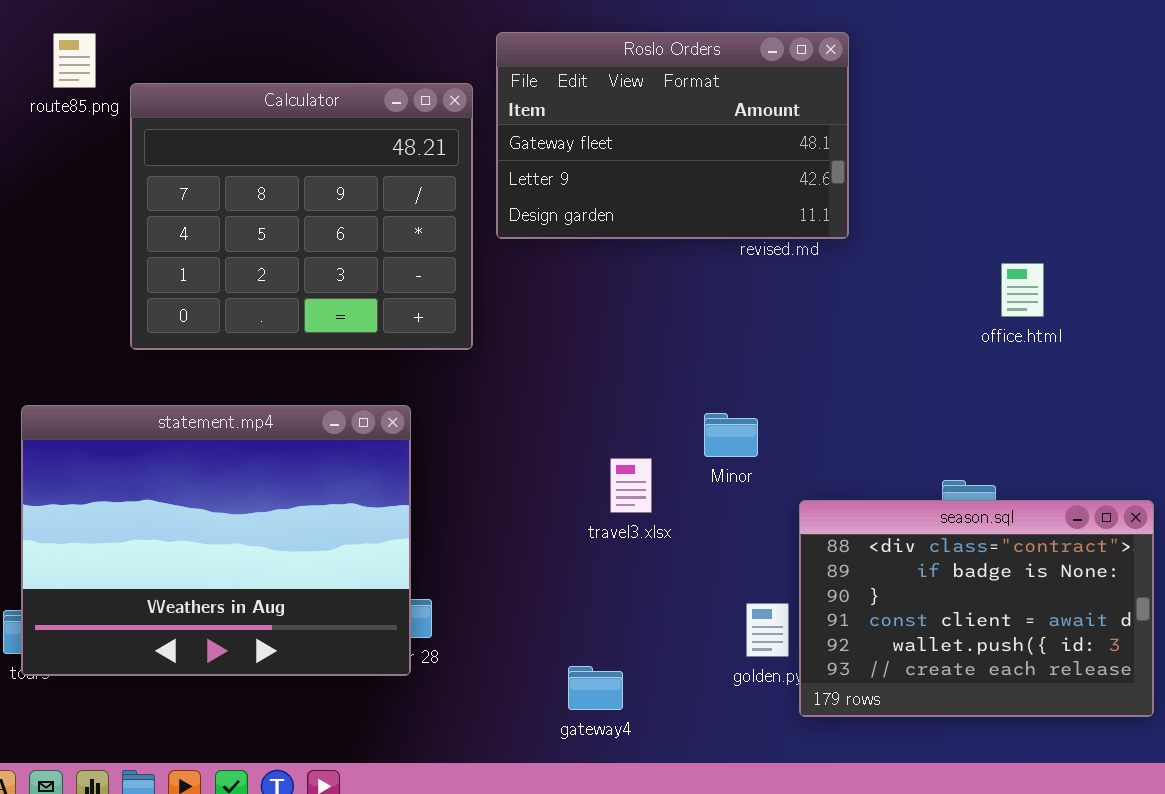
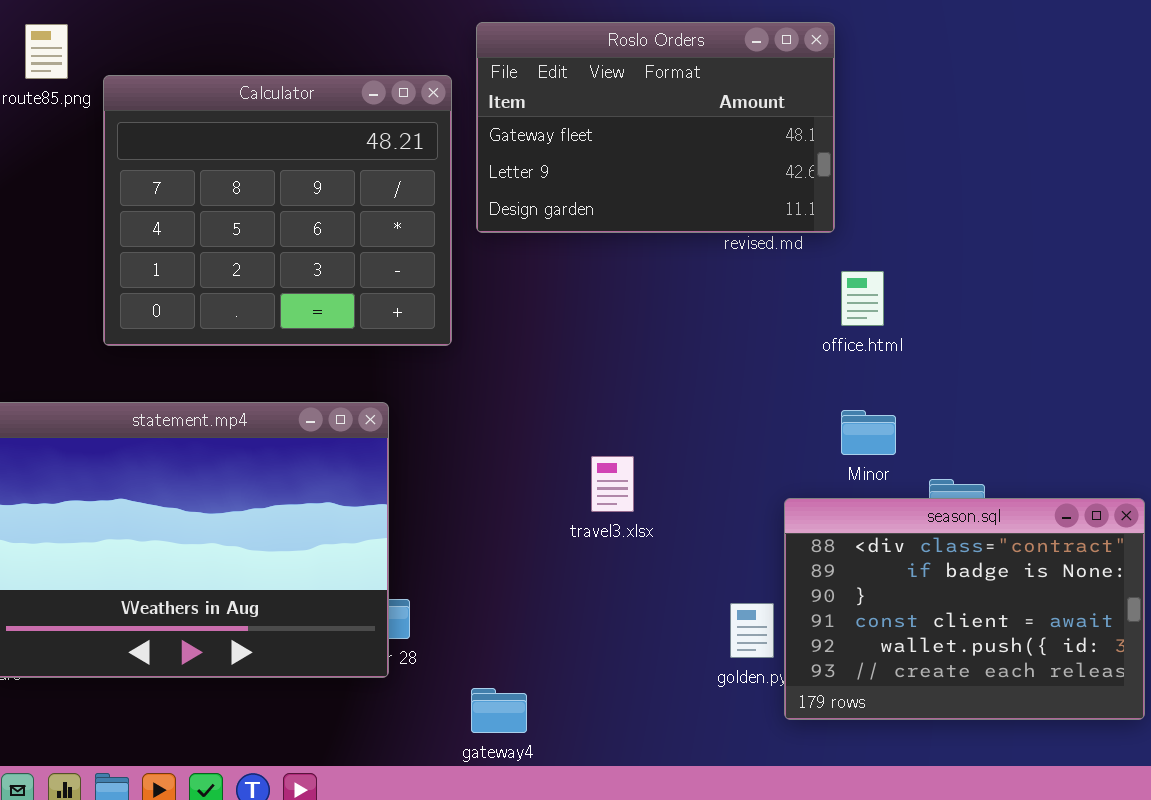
office.html: [1001,263,1044,317] -> [841,271,884,326], moved
Minor: [704,413,758,457] -> [841,410,896,455], moved
gateway4: [568,666,623,710] -> [471,688,527,733], moved

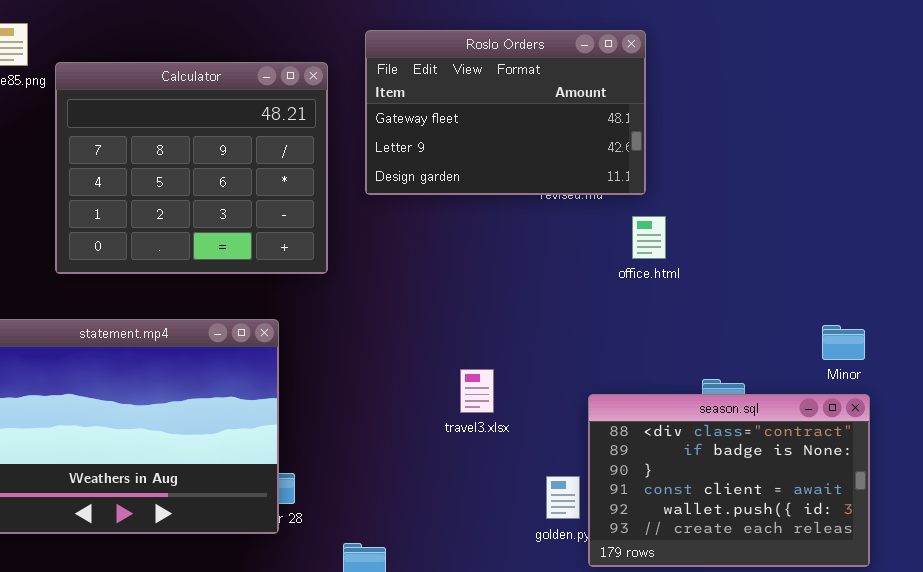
Roslo Orders: [476,22,835,233] -> [365,30,646,195], moved
Minor: [841,410,896,455] -> [822,325,865,360], moved
travel3.xlsx: [591,456,634,512] -> [460,369,494,413], moved

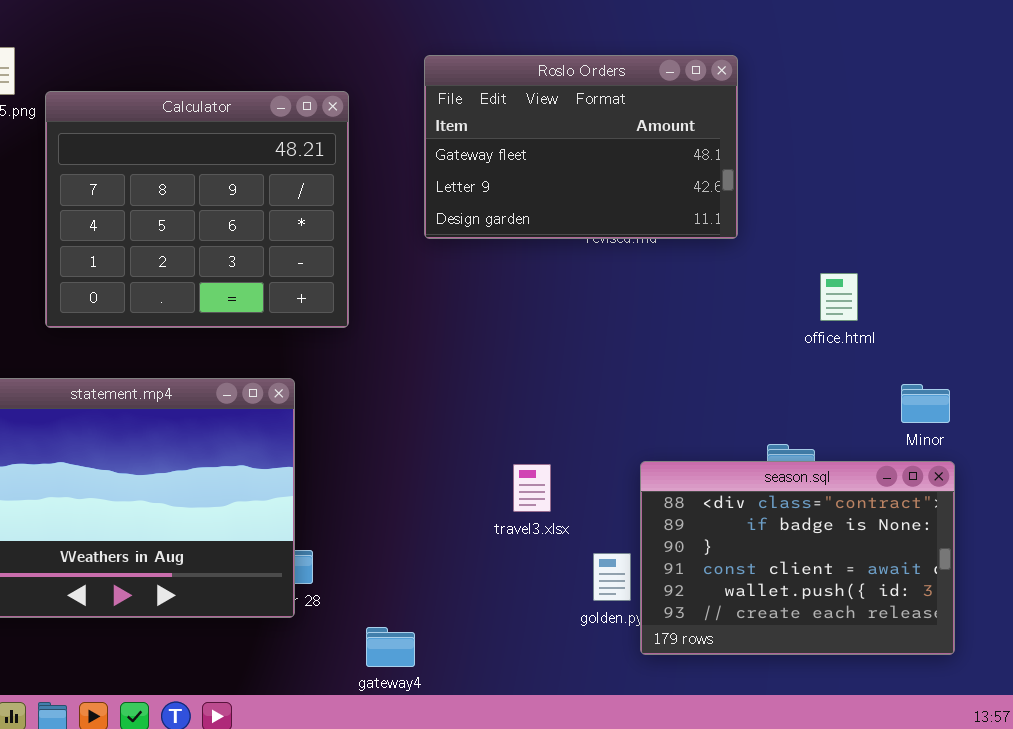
Roslo Orders: [365,30,646,195] -> [424,55,738,239], moved
office.html: [632,216,666,259] -> [820,273,858,321], moved
travel3.xlsx: [460,369,494,413] -> [513,464,551,512], moved

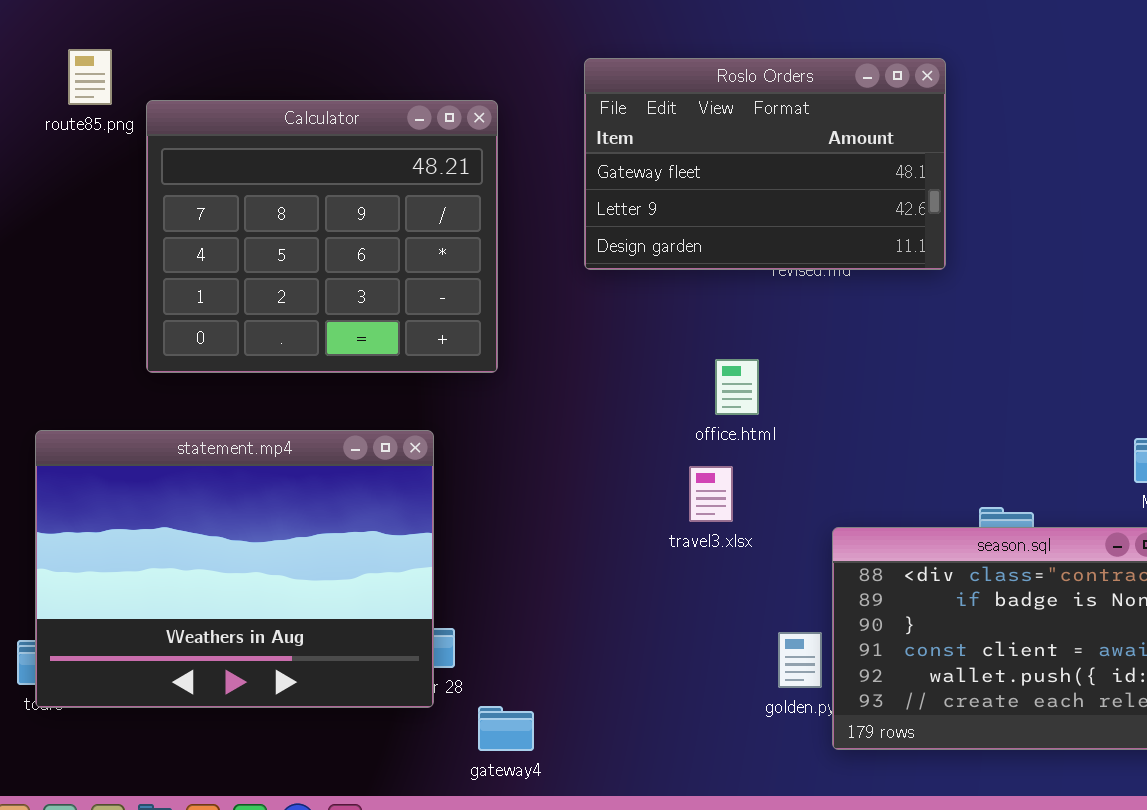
office.html: [820,273,858,321] -> [715,359,759,415], moved
travel3.xlsx: [513,464,551,512] -> [689,466,733,522], moved
gateway4: [366,627,415,667] -> [478,706,534,751], moved

